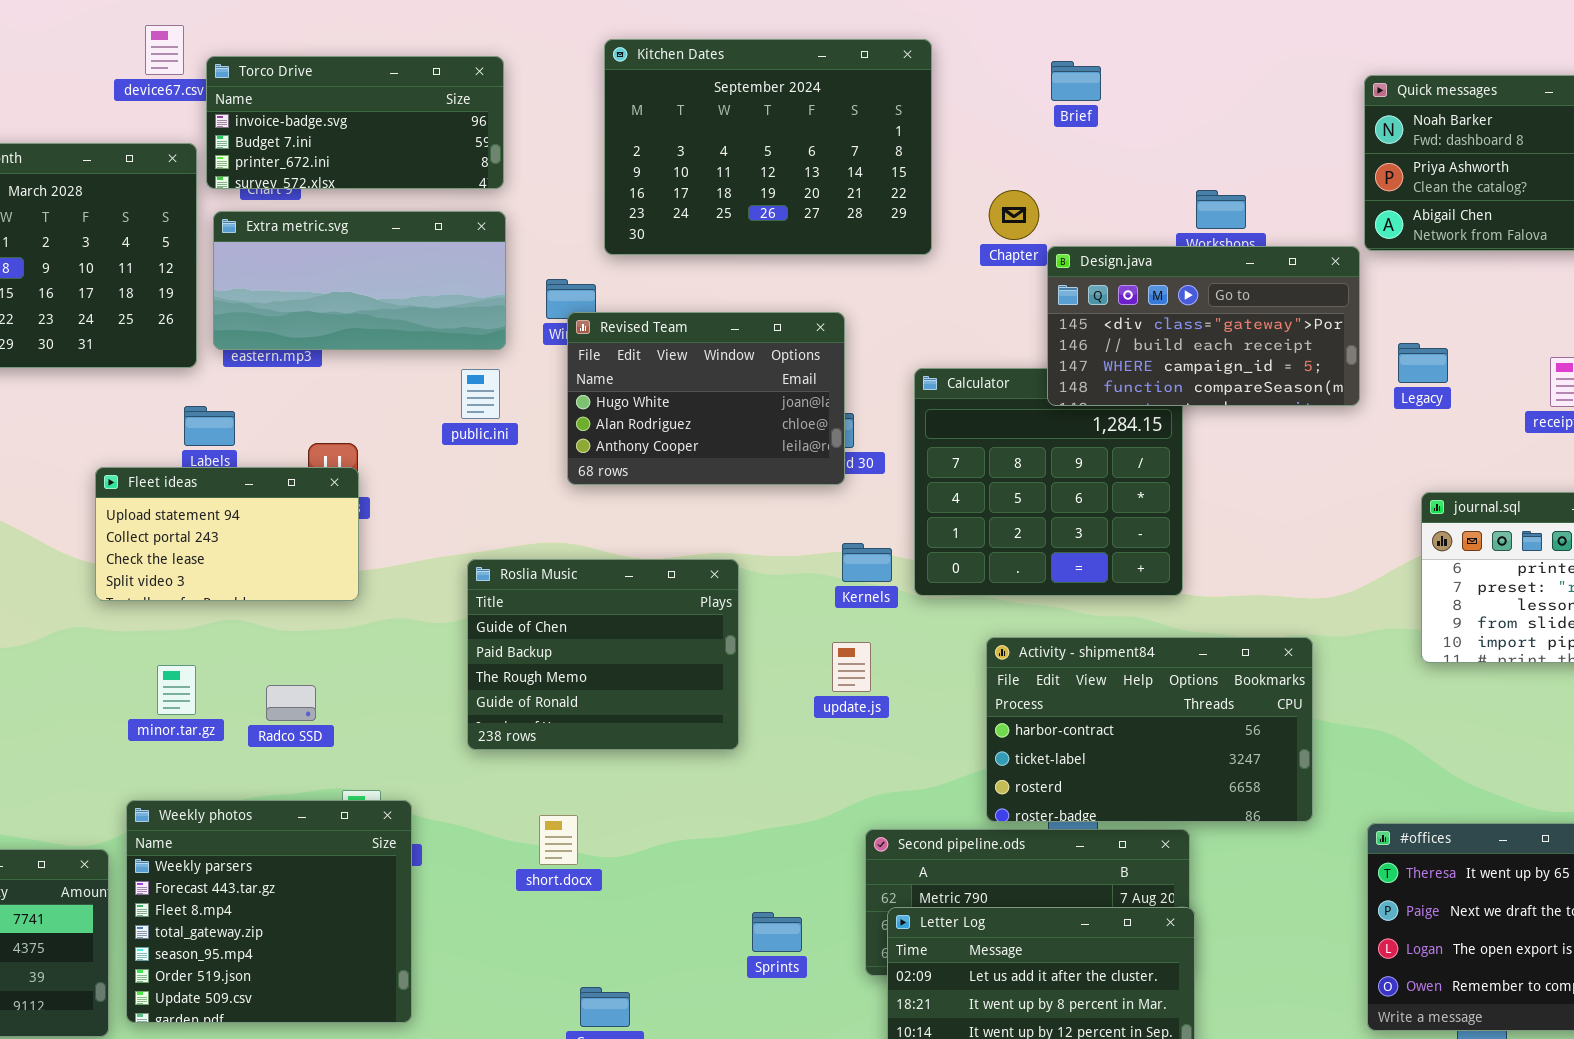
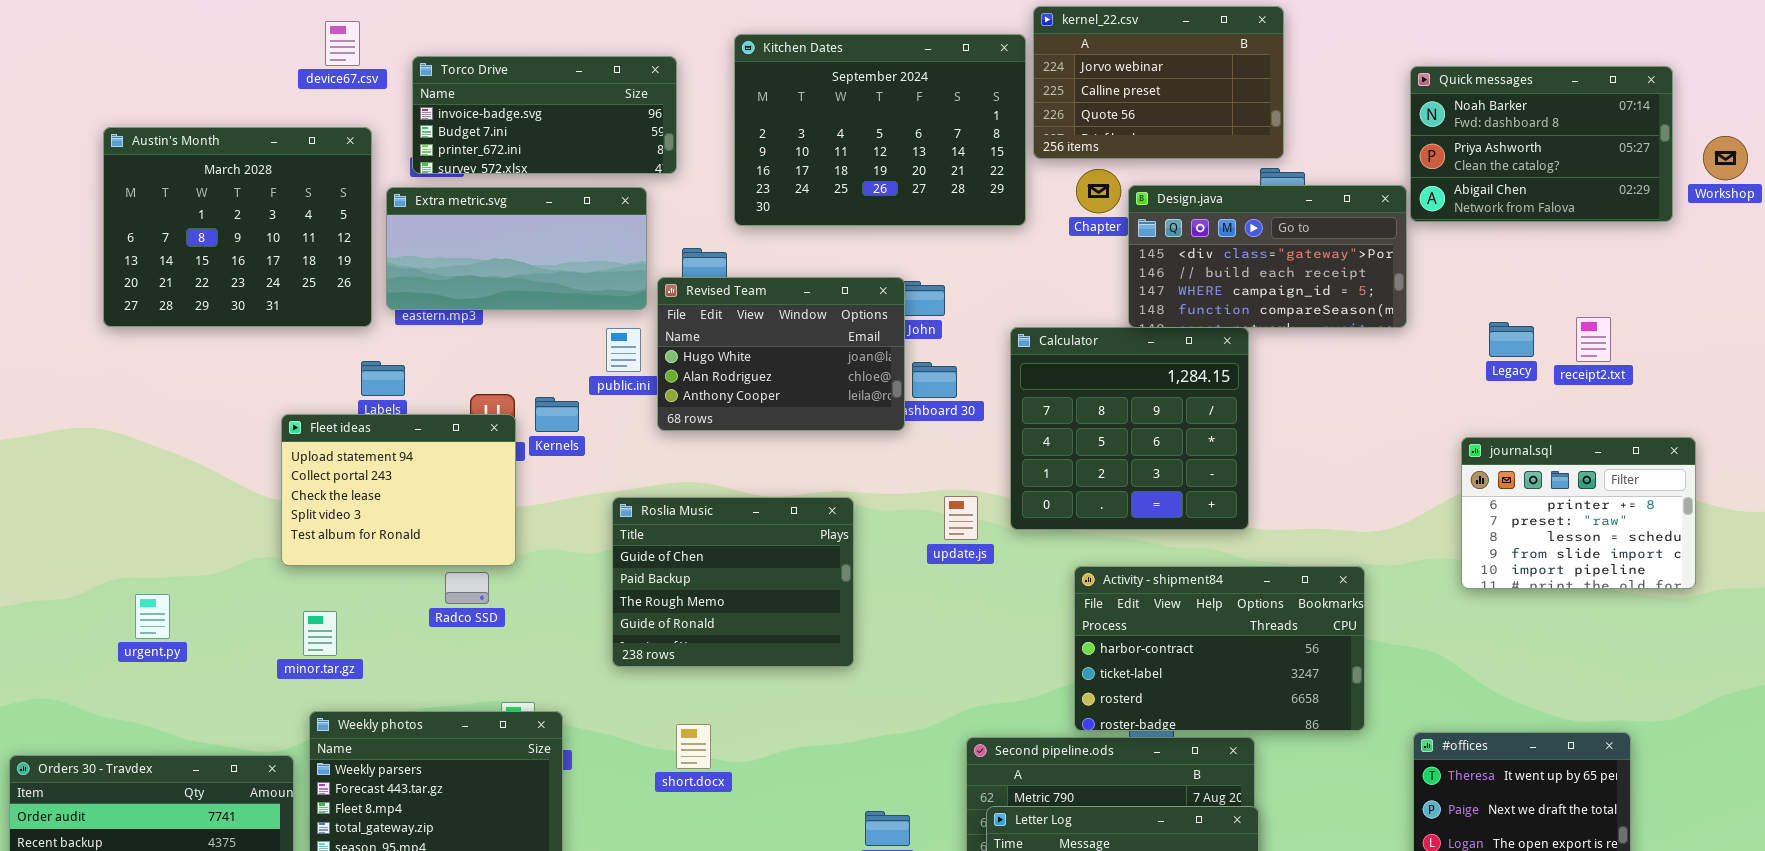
kernel_22.csv: none -> [1033,6,1284,159], opened
Torco Drive: [206,56,504,189] -> [412,56,677,174], moved
Design.java: [1047,246,1360,406] -> [1128,185,1407,328], moved
Revised Team: [567,312,845,485] -> [657,277,905,431], moved
Legacy: [1398,343,1448,383] -> [1489,322,1534,357], moved
Fleet ideas: [95,467,359,601] -> [281,414,516,566], resized
Kernels: [842,543,892,582] -> [535,397,579,432], moved
update.js: [832,642,871,692] -> [944,496,978,540], moved
minor.tar.gz: [157,665,196,715] -> [303,611,337,656], moved
Radco SSD: [266,685,316,721] -> [445,572,489,604], moved

